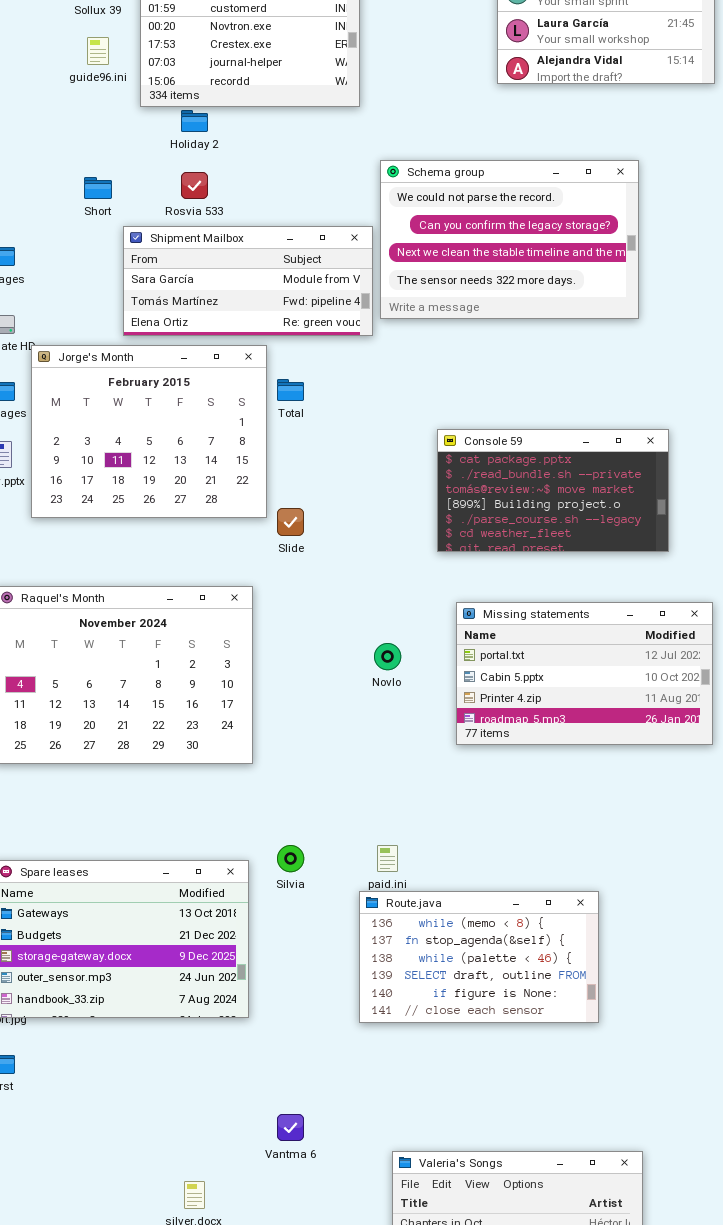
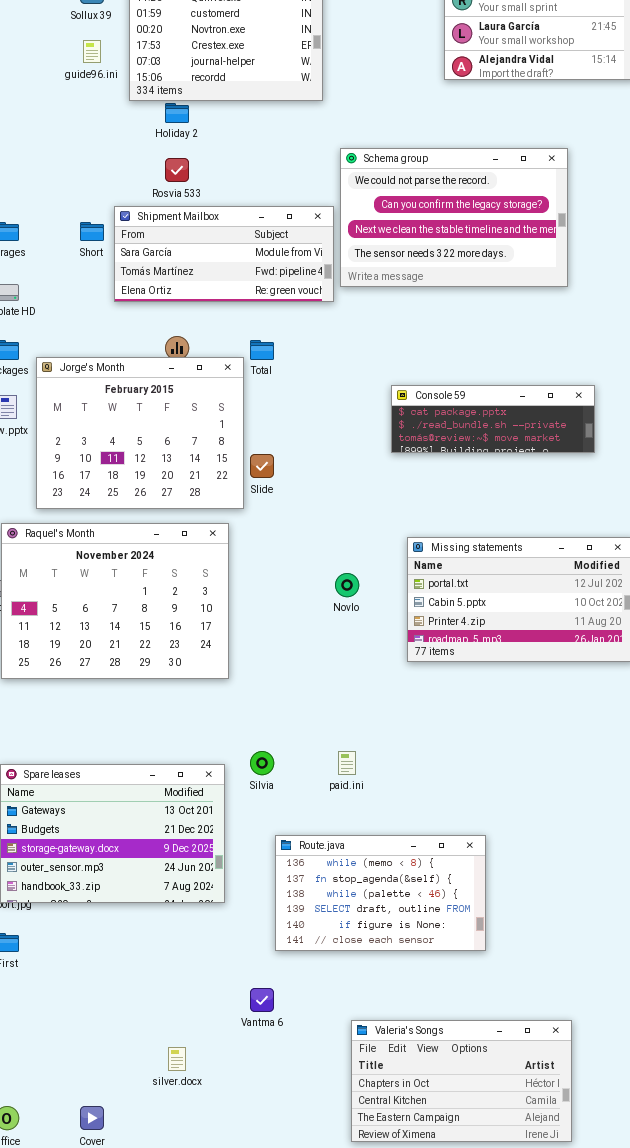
Short: [84,177,112,199] -> [80,222,104,241], moved
Jorge's Month: [31,345,267,518] -> [36,357,244,509], moved
Console 59: [437,429,669,552] -> [391,385,595,453], resized
Route.java: [359,891,599,1023] -> [275,835,486,951], moved

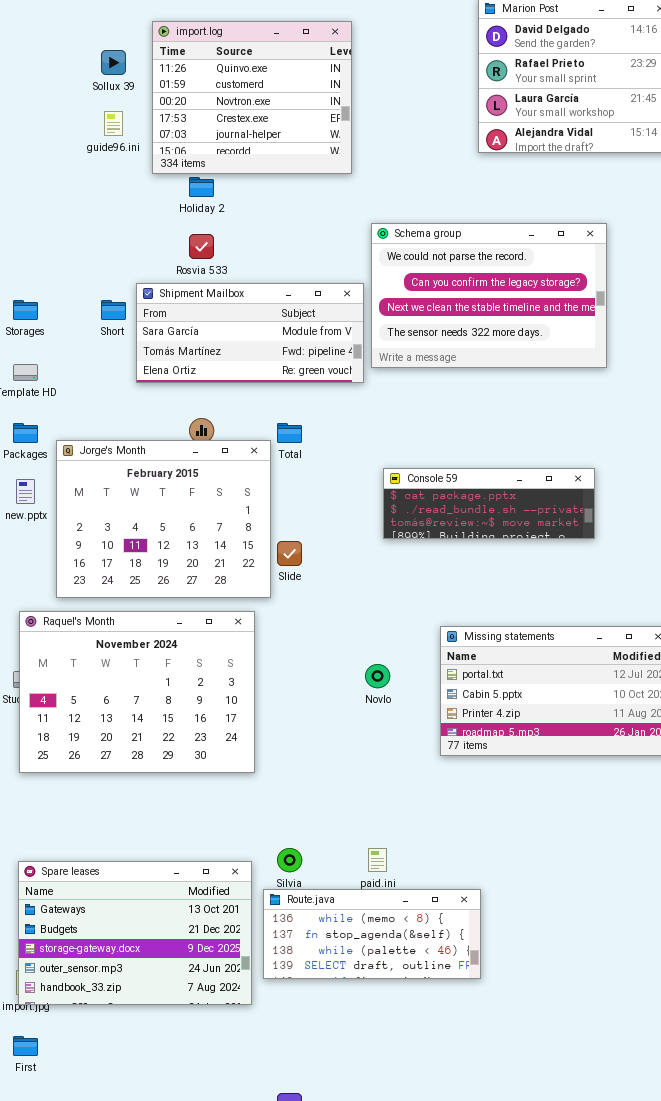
Console 59: [391,385,595,453] -> [383,468,595,539], moved
Route.java: [275,835,486,951] -> [263,889,481,979], moved, resized

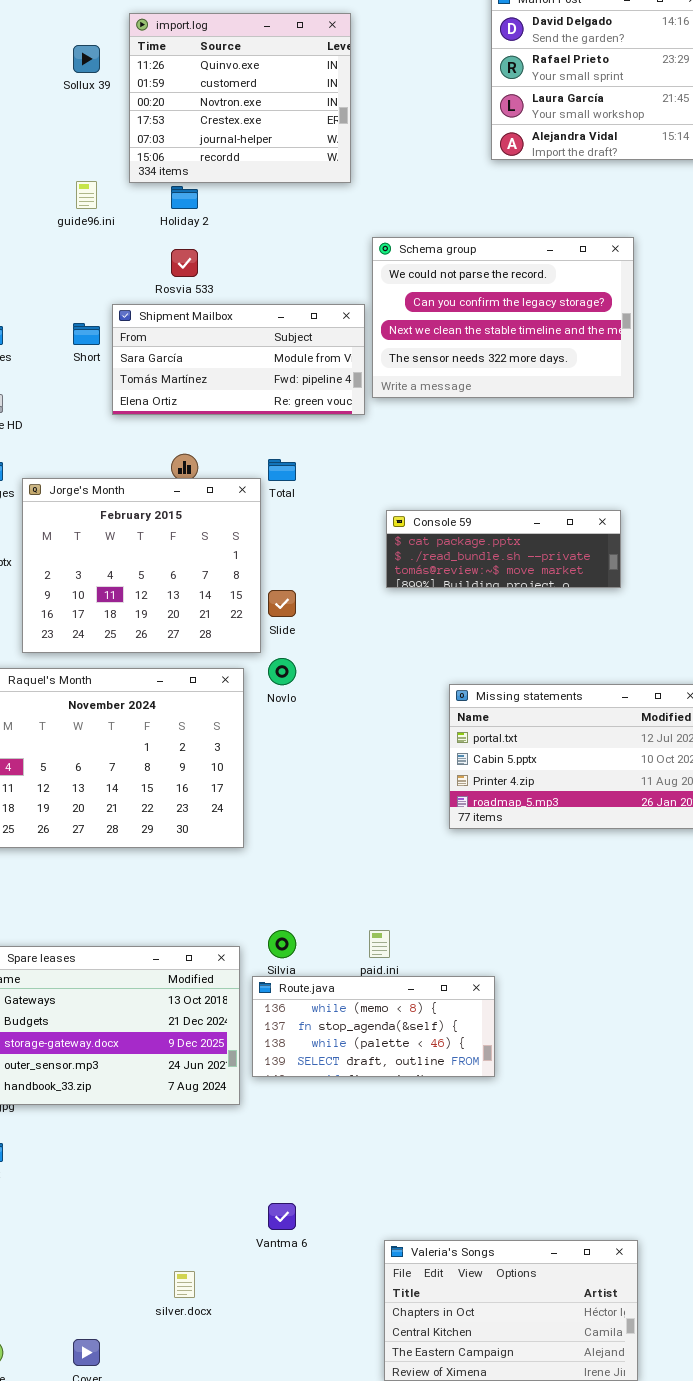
guide96.ini: [104,111,123,136] -> [76,181,97,209], moved
Novlo: [365,664,390,688] -> [268,658,296,685], moved

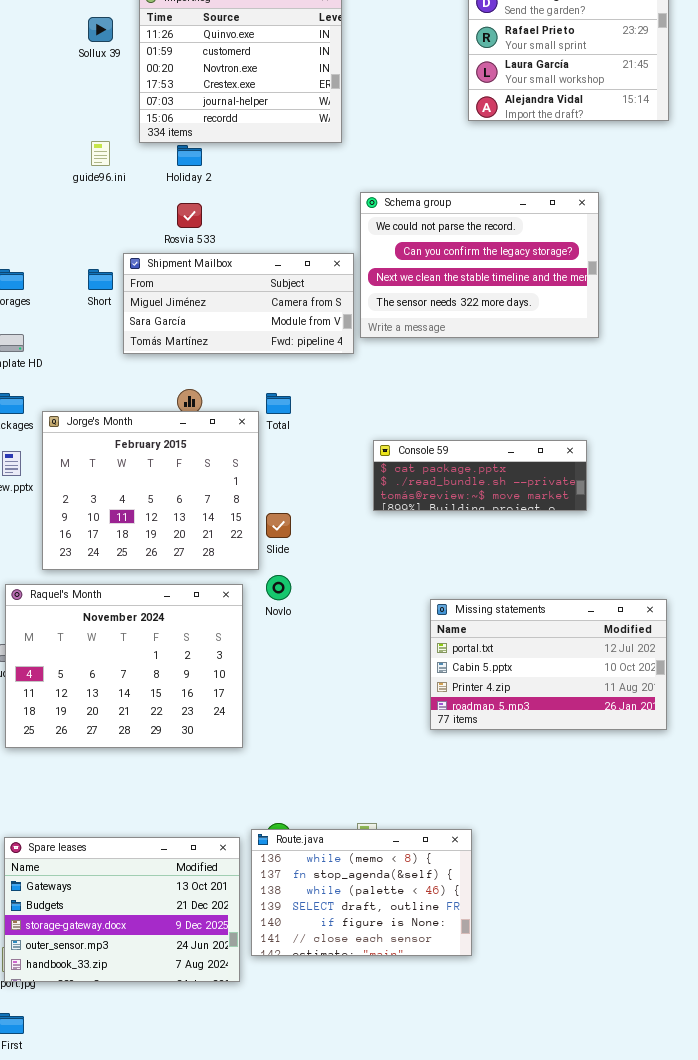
Shipment Mailbox: [112,304,365,415] -> [123,253,354,354], scrolled up 1 row
Route.java: [252,976,495,1077] -> [251,829,472,956], resized

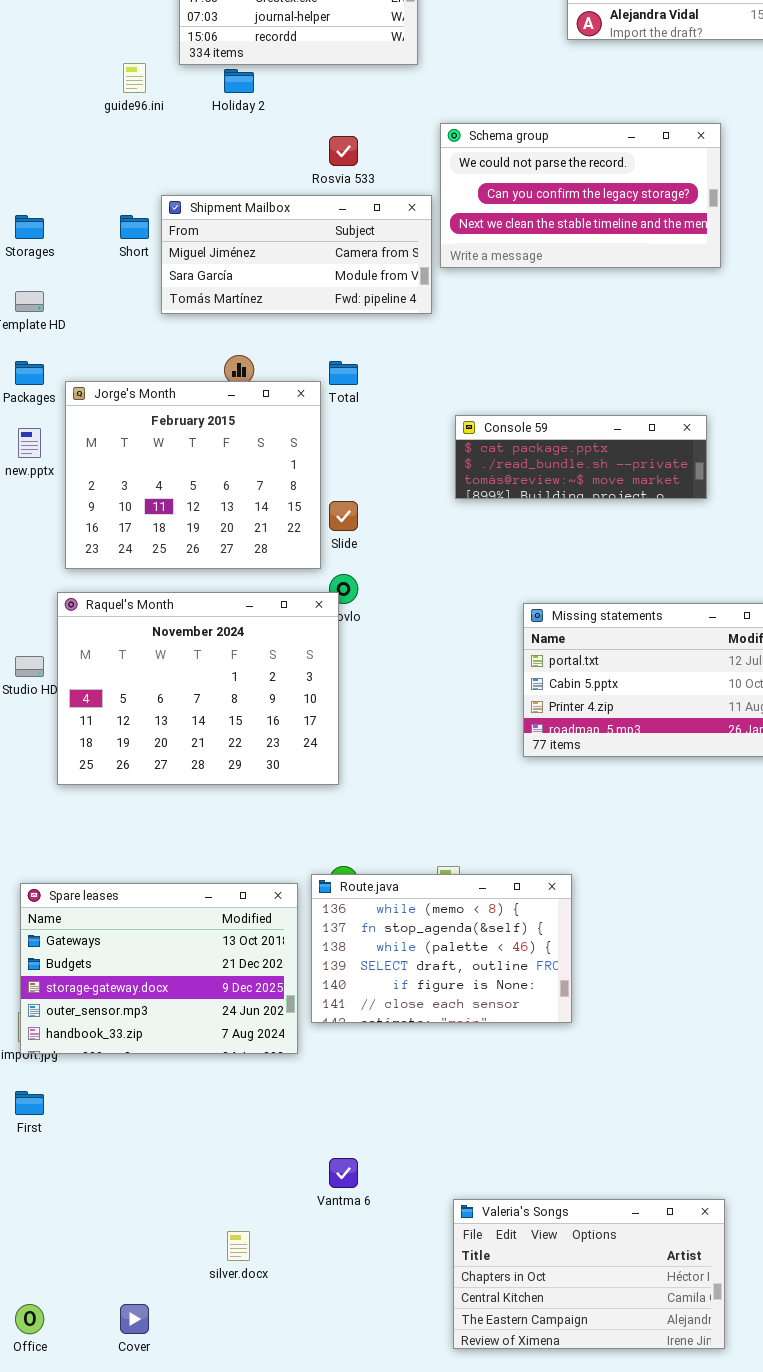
Schema group: [360,192,599,338] -> [440,123,721,268], resized
Rosvia 533: [177,203,202,228] -> [329,136,358,166], moved
Raquel's Month: [5,584,243,748] -> [57,592,339,785], moved

